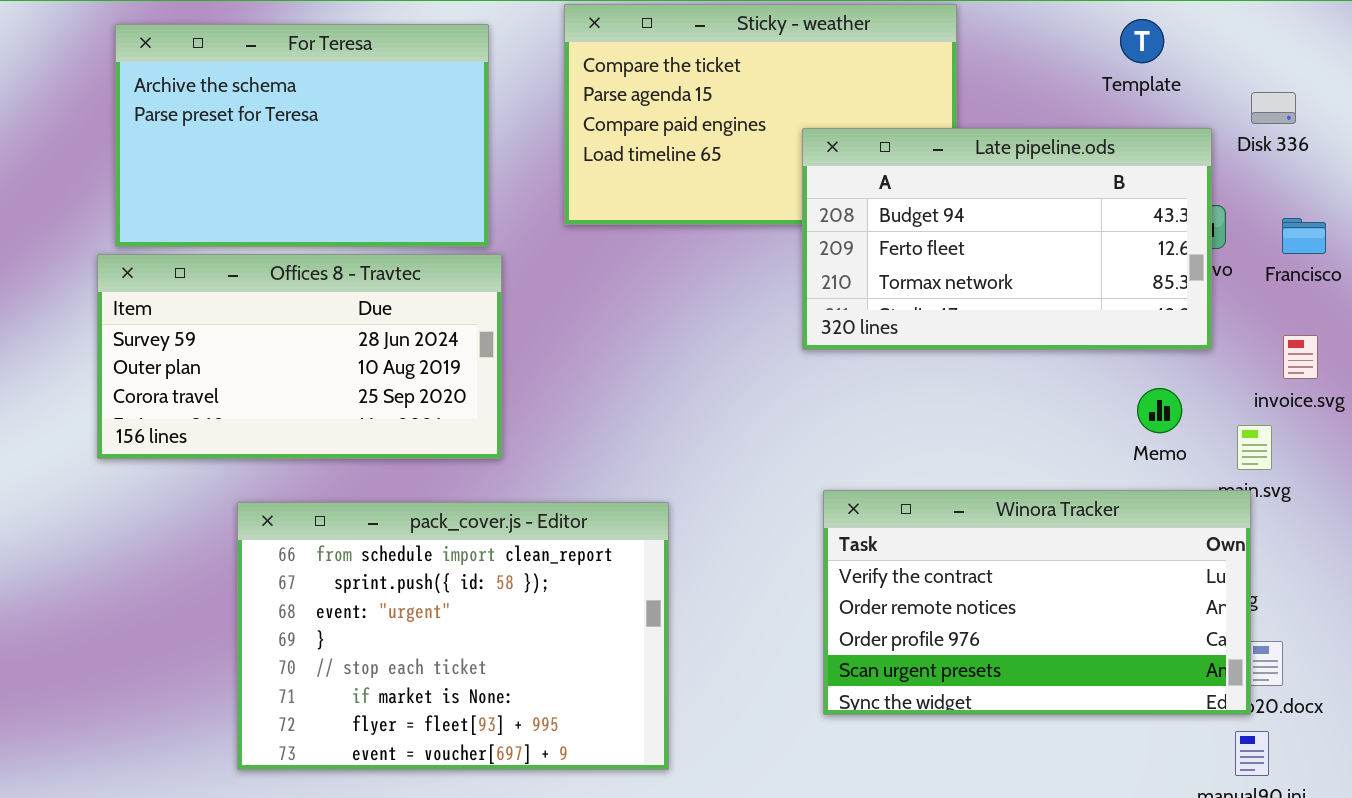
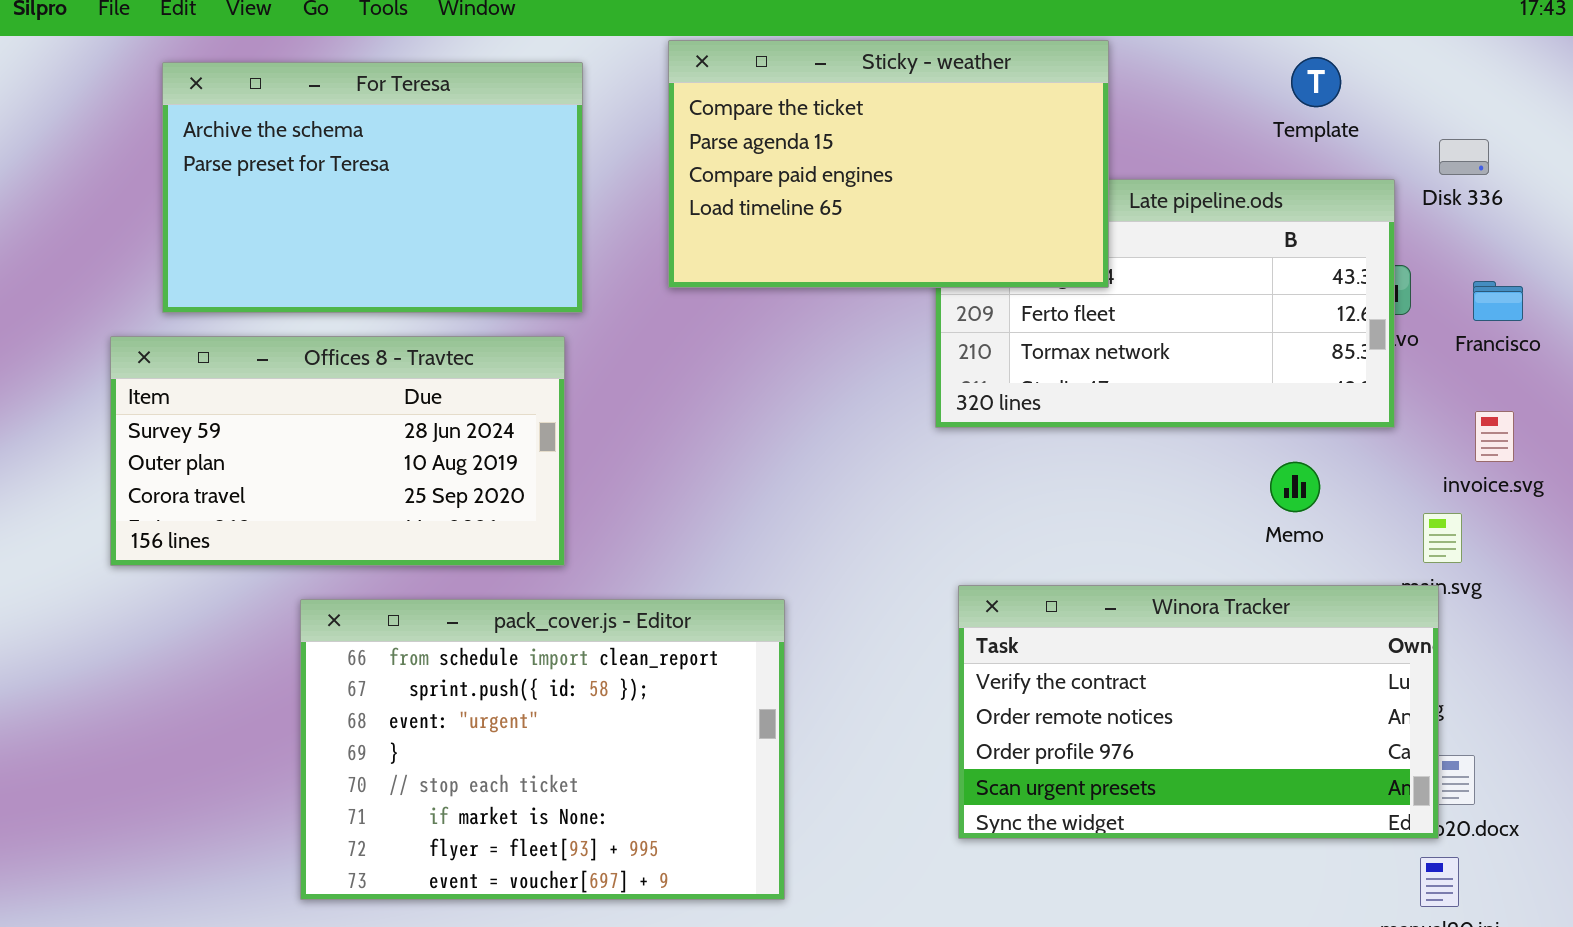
Sticky - weather: [564,4,957,225] -> [668,40,1109,288], raised
Offices 8 - Travtec: [97,254,502,459] -> [110,336,565,566], moved
Memo: [1137,388,1182,433] -> [1270,462,1320,512], moved

